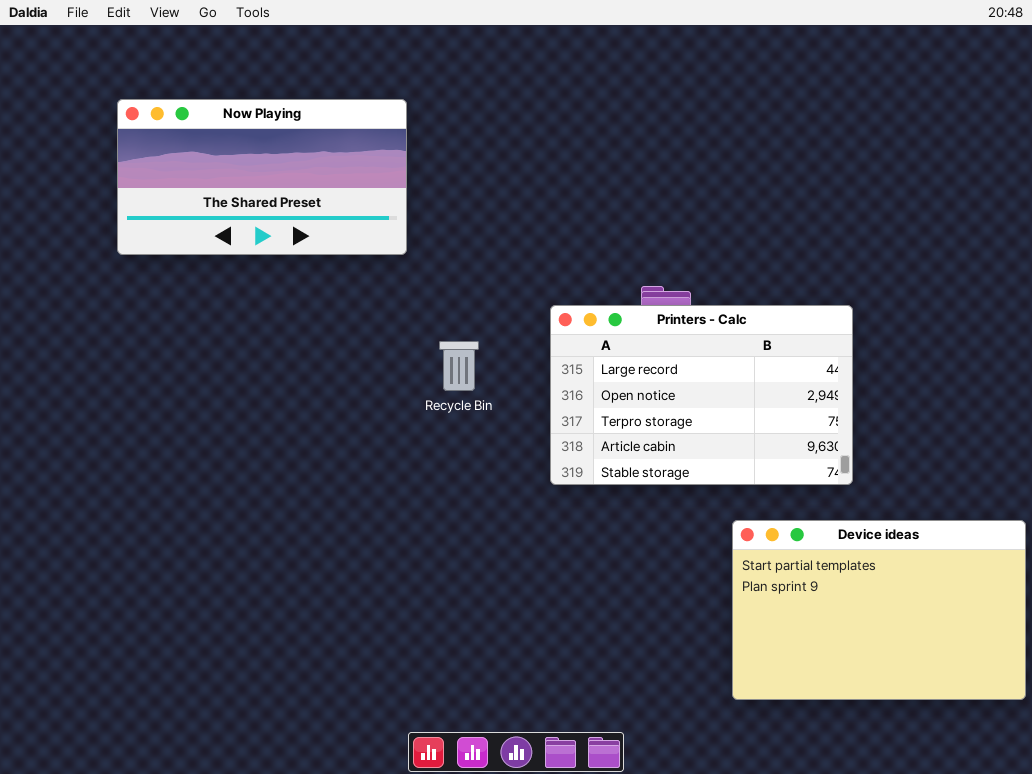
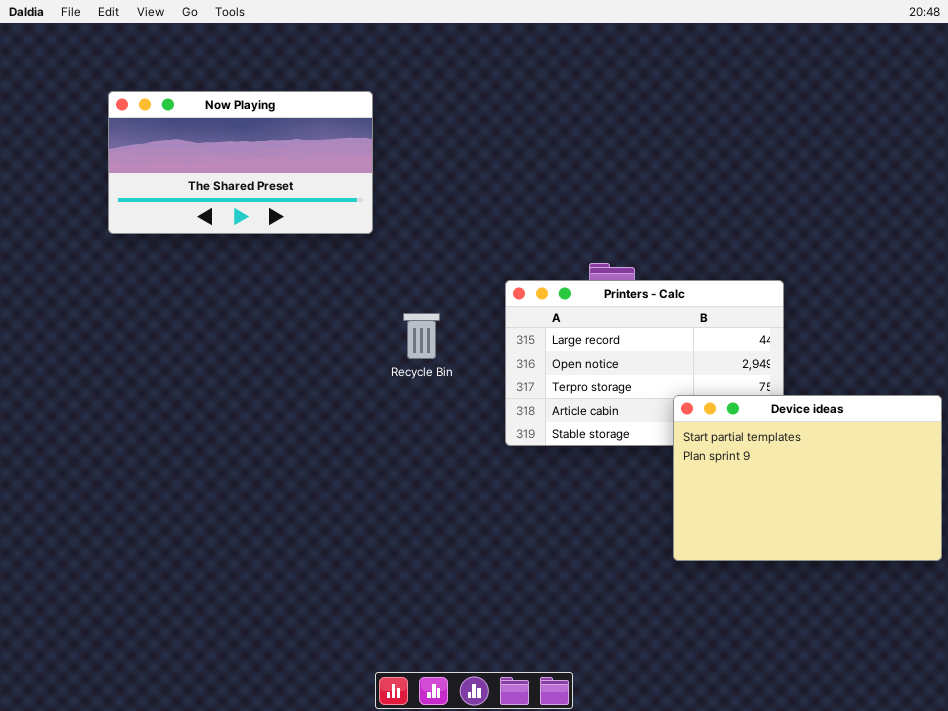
Device ideas: [732,520,1026,700] -> [673,395,942,561], moved

